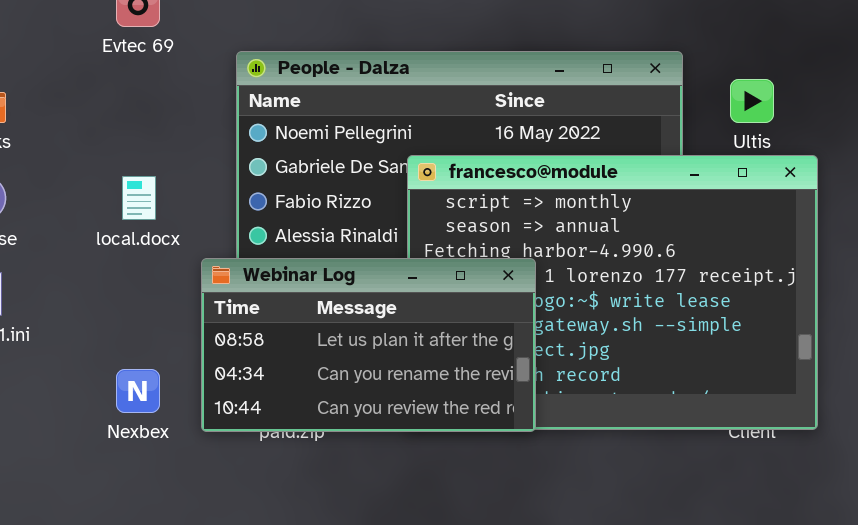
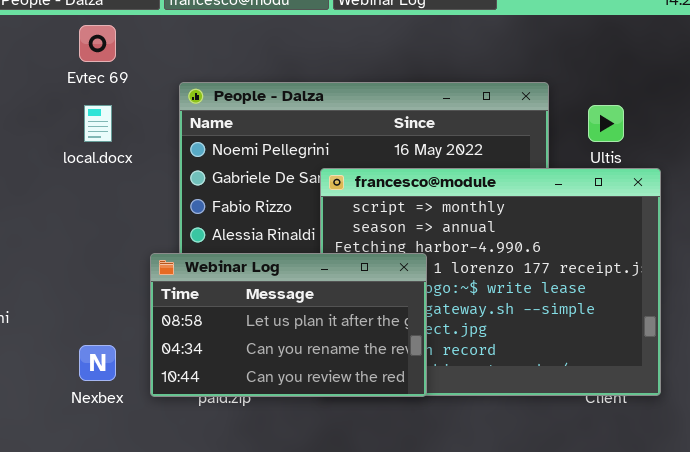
local.docx: [122,176,156,220] -> [84,105,112,142], moved

